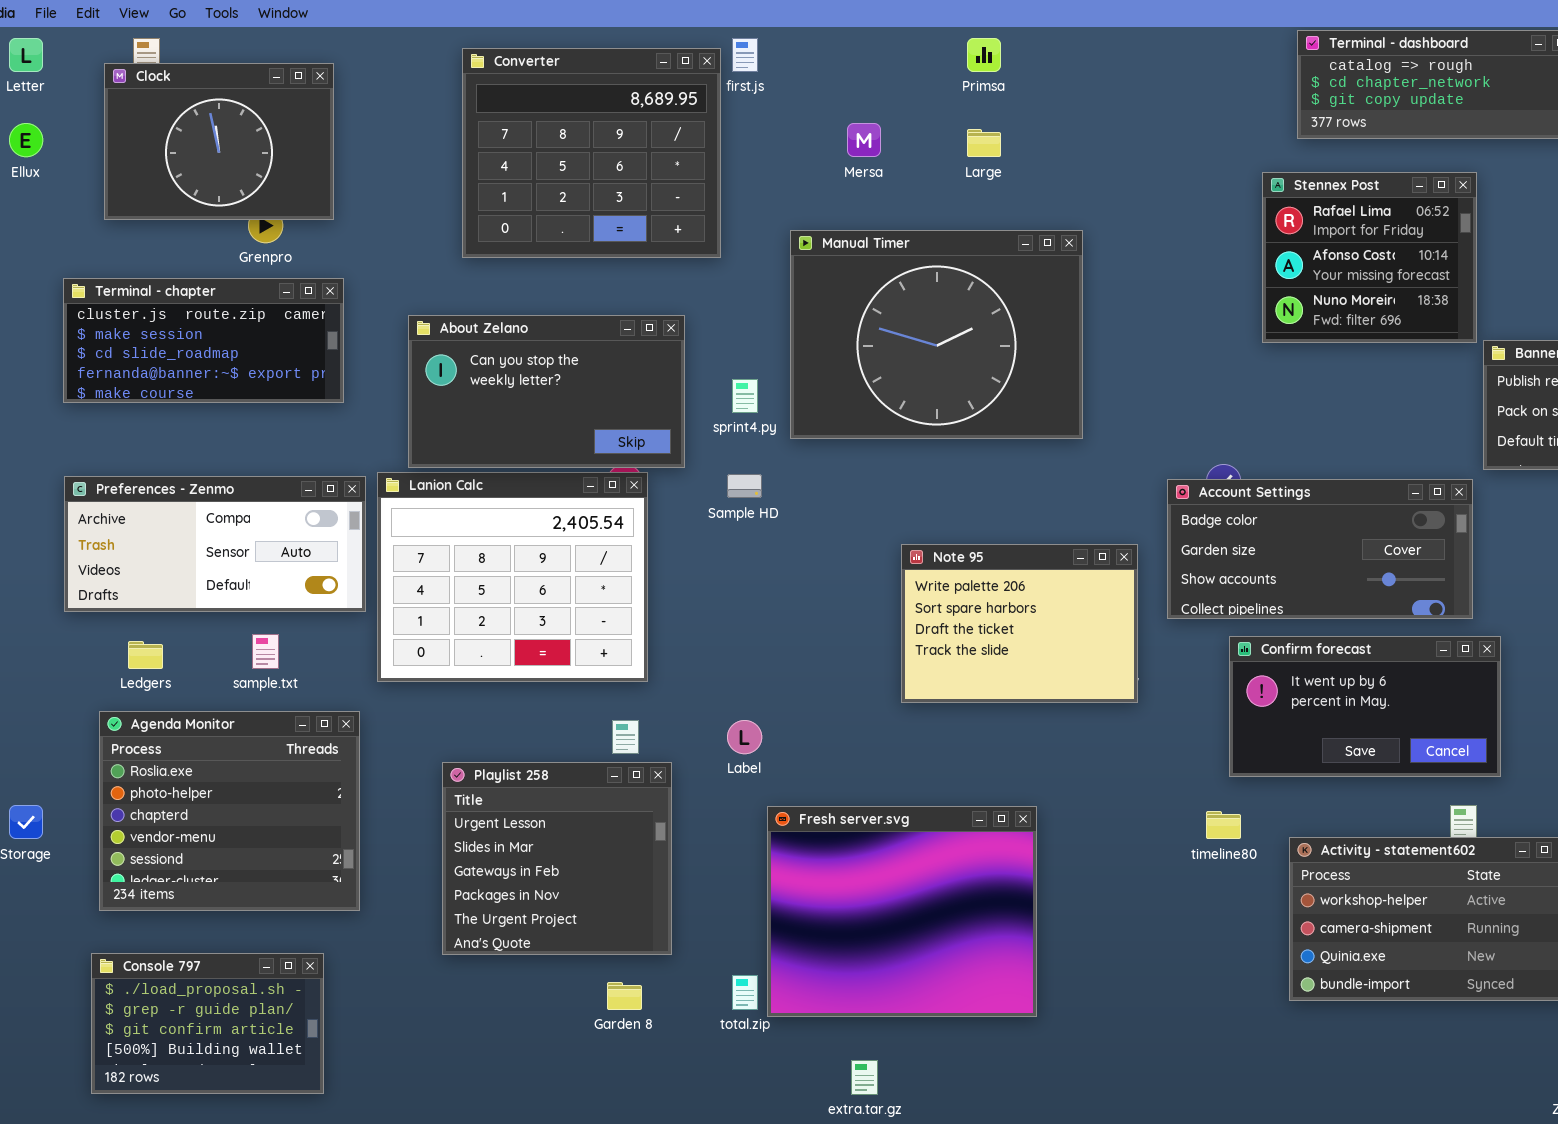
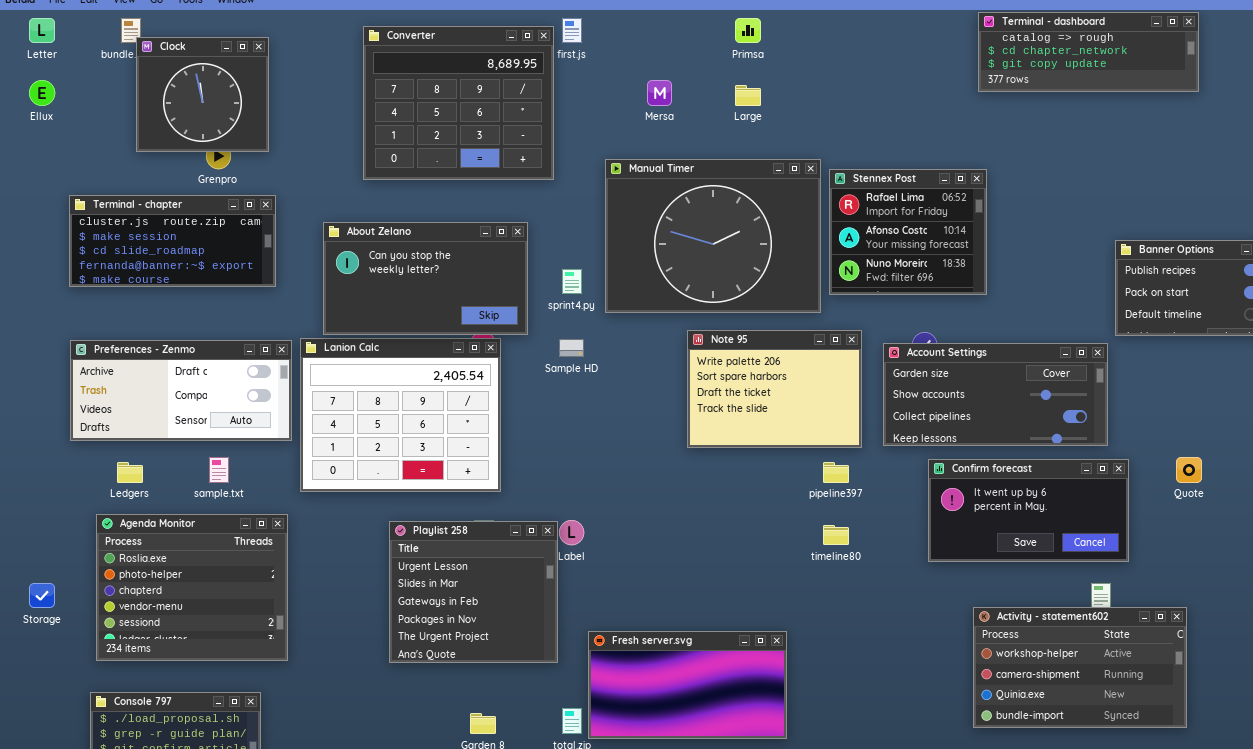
Clock: [104,63,334,220] -> [136,37,269,152], resized
Stennex Post: [1262,172,1477,343] -> [829,169,987,295], moved
Preferences - Zenmo: [64,476,366,612] -> [70,340,292,441], scrolled up 1 row
Account Settings: [1167,479,1473,619] -> [883,343,1108,446], scrolled down 1 row
Note 95: [901,544,1138,703] -> [687,330,862,448], moved
Playlist 258: [442,762,672,955] -> [389,521,558,663], moved
Fresh server.svg: [767,806,1037,1017] -> [588,631,787,739], resized
timeline80: [1206,811,1241,839] -> [823,525,849,545], moved

